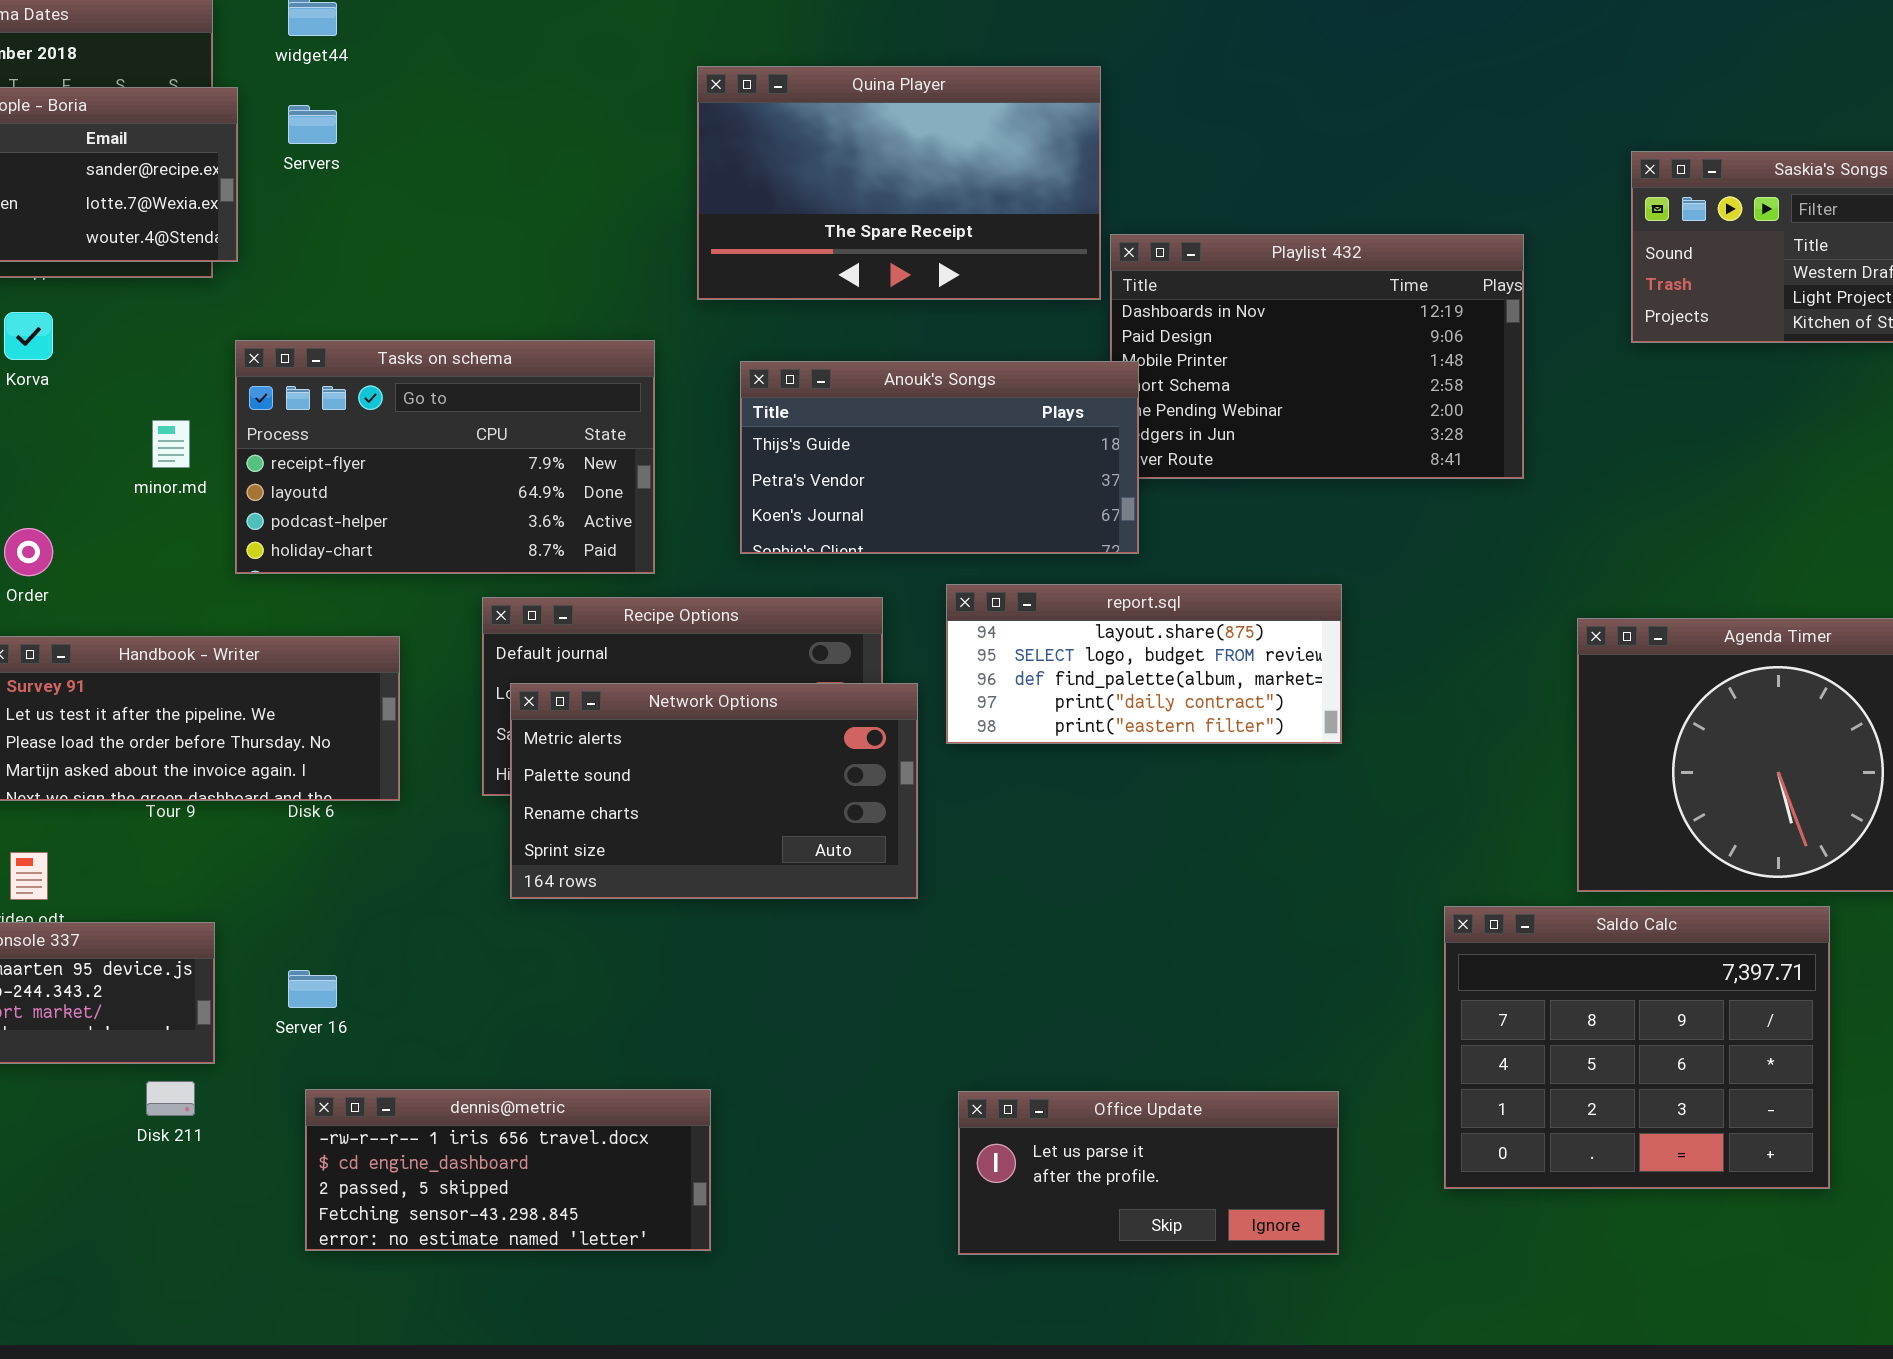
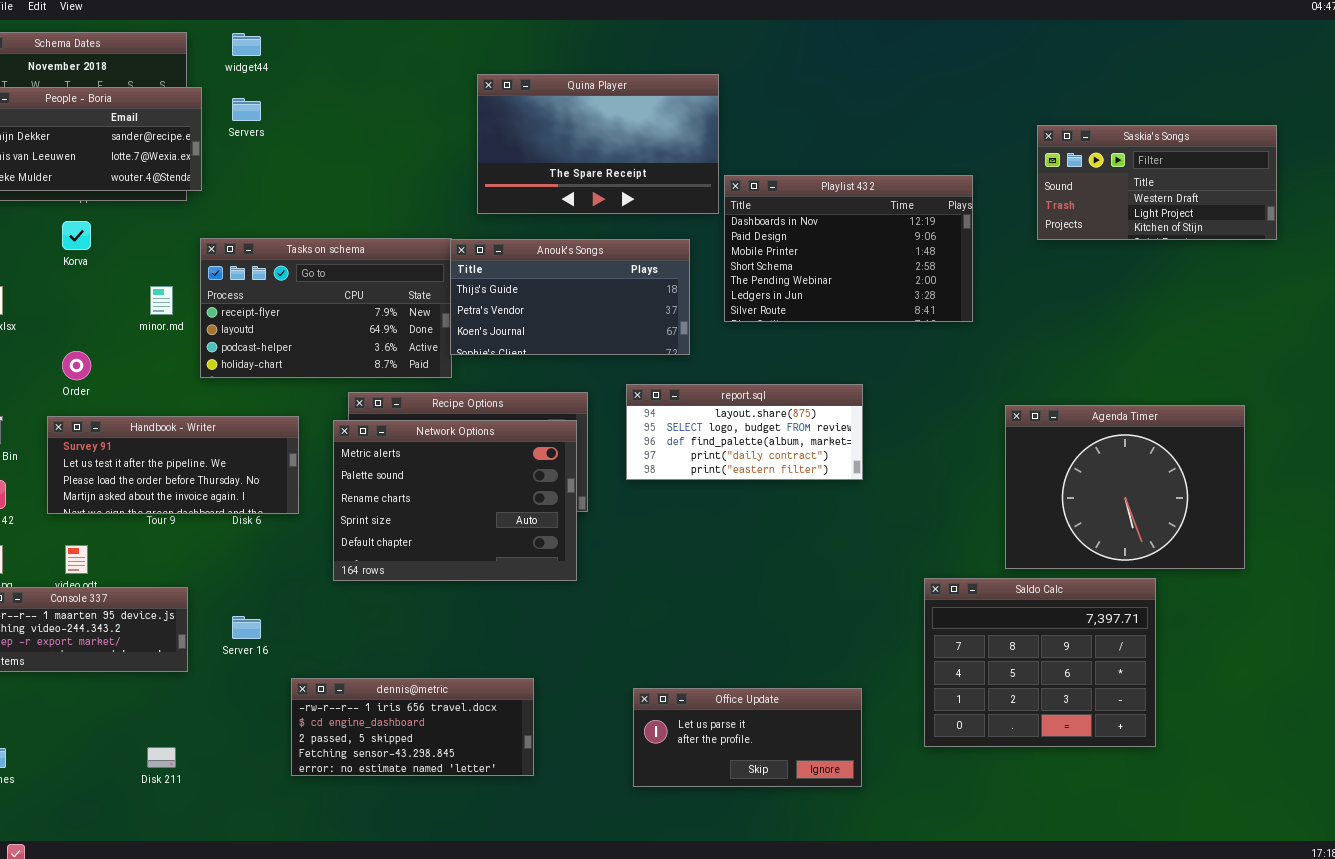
Anouk's Songs: [740,361,1139,554] -> [450,239,690,355], moved
Network Options: [510,683,918,899] -> [333,420,577,581], moved, resized
Disk 211: [146,1081,195,1116] -> [147,747,176,768], moved
dennis@metric: [305,1089,711,1251] -> [291,678,534,776], moved

